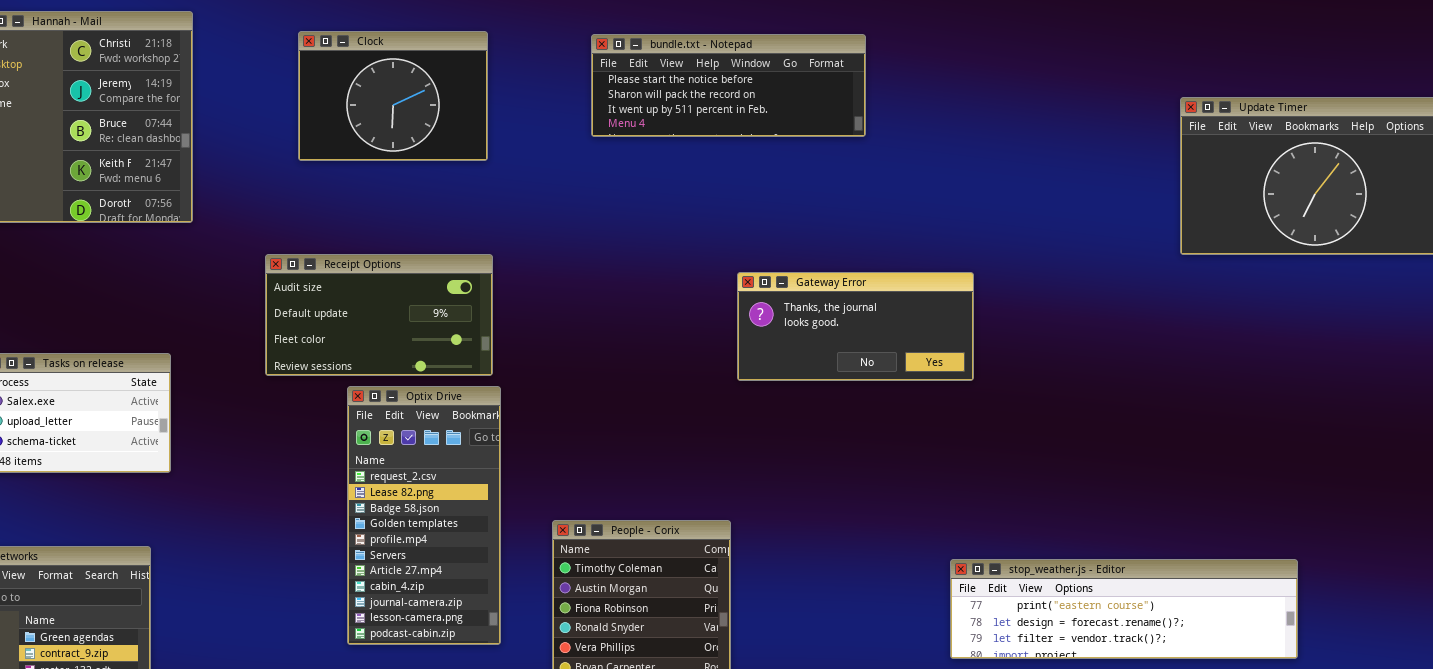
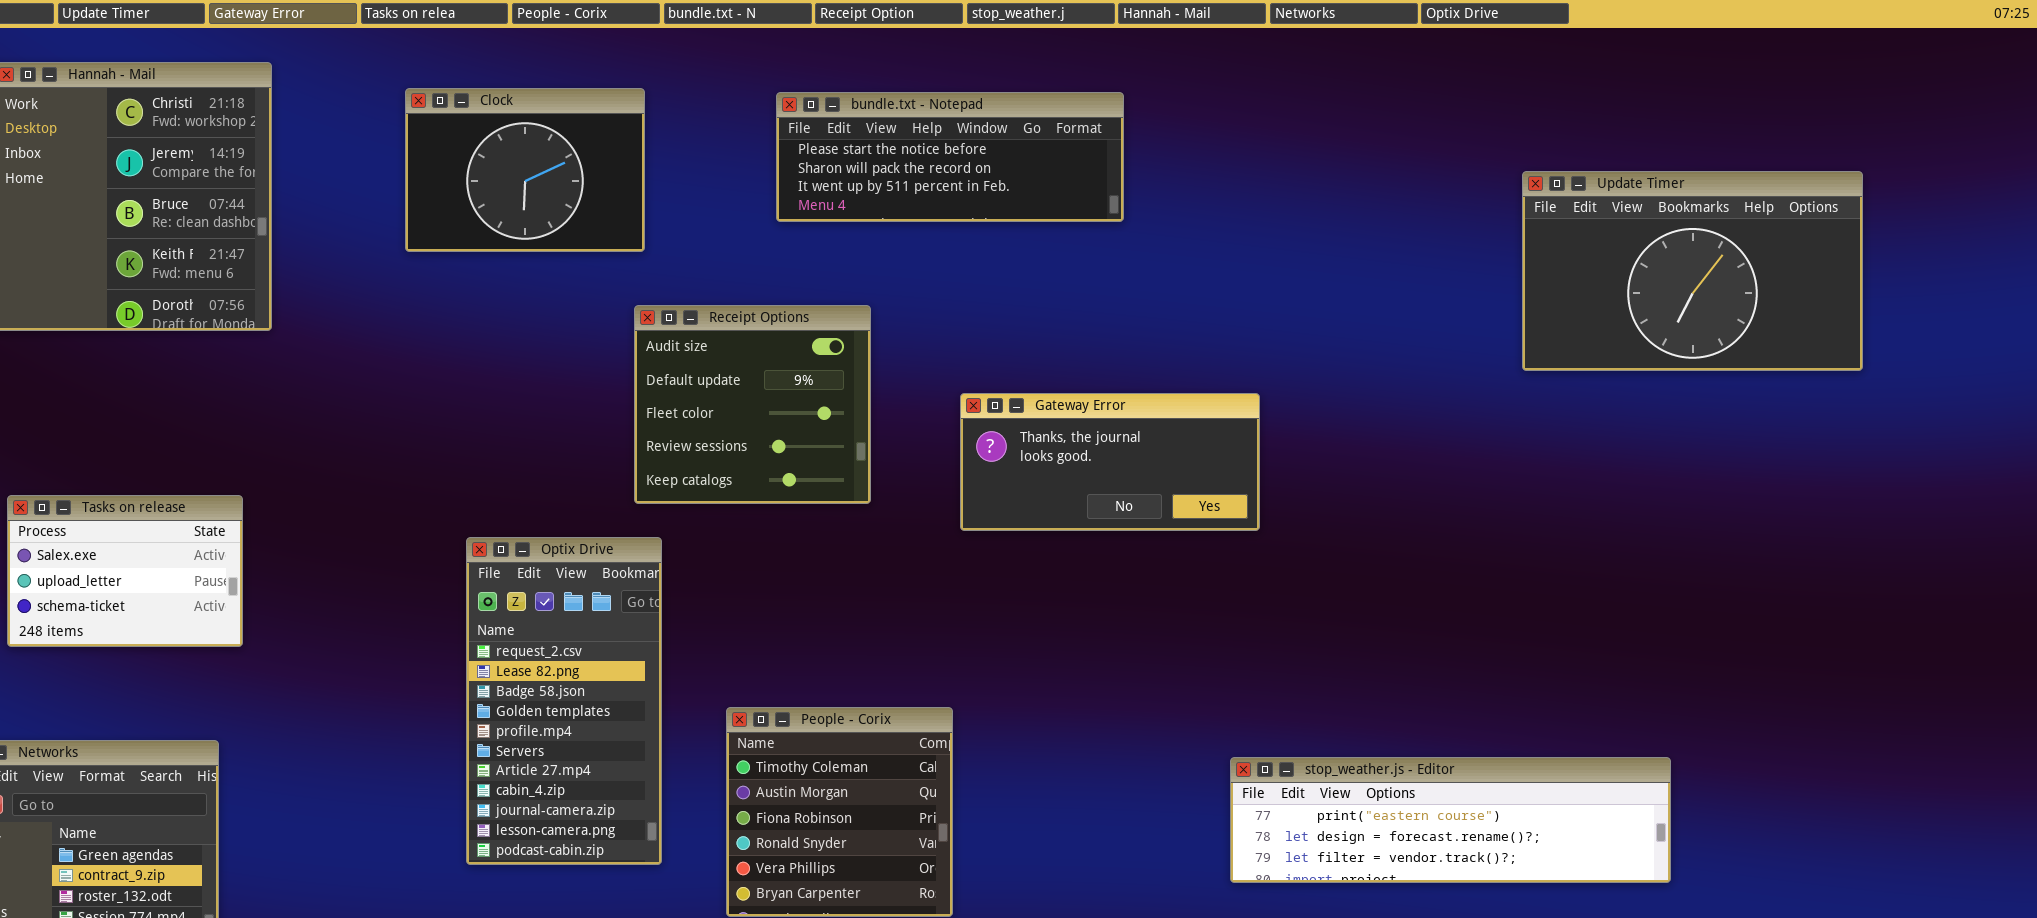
Receipt Options: [265,254,493,376] -> [634,305,871,504], moved, resized

